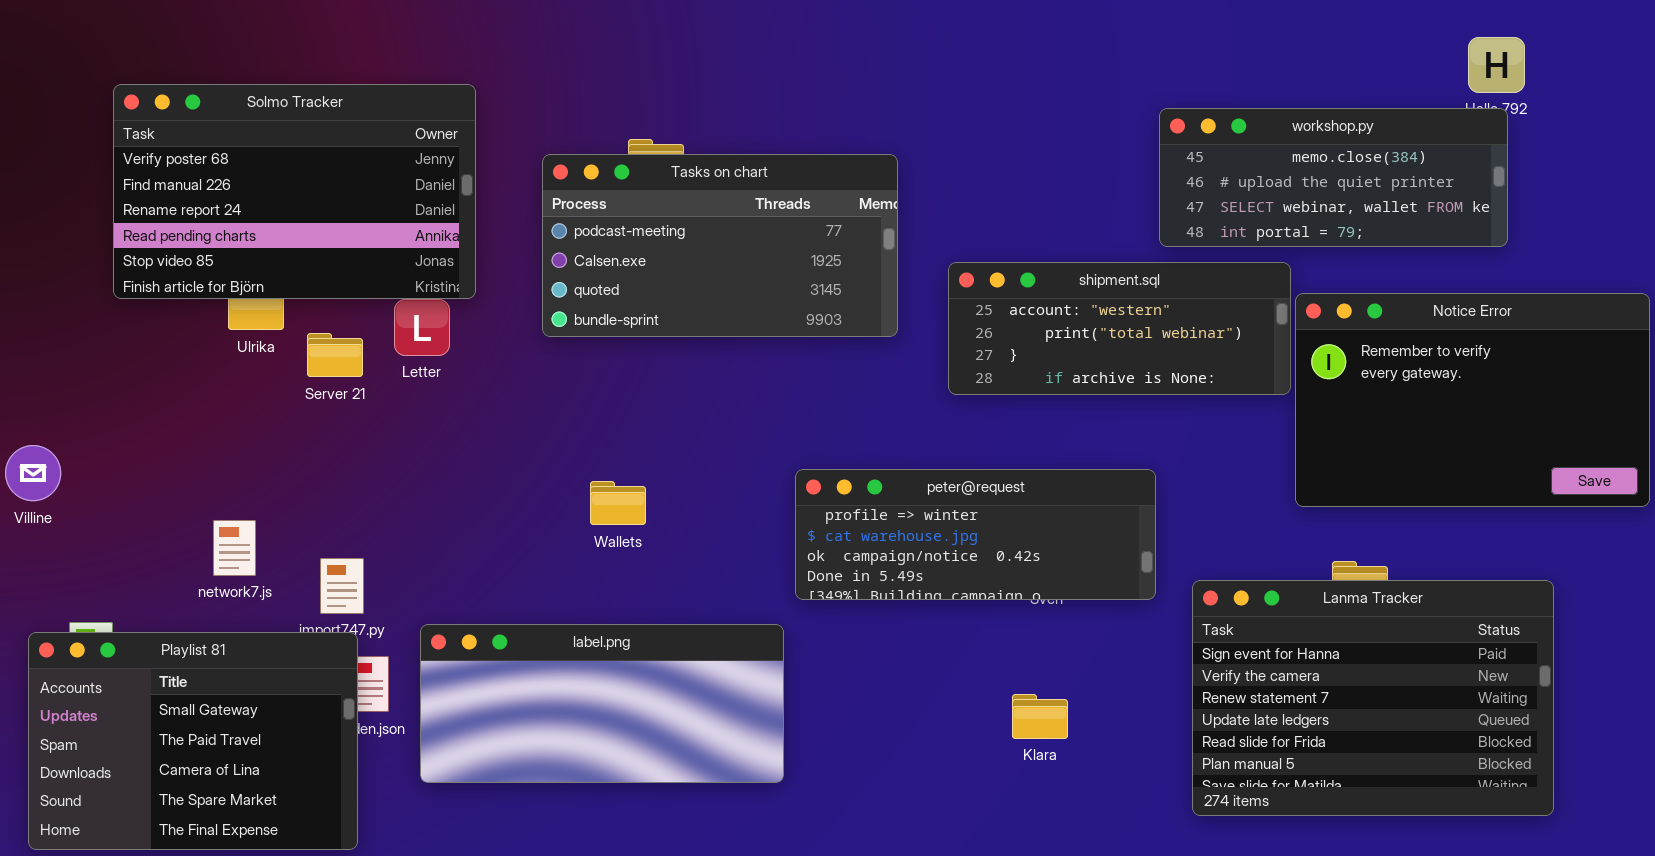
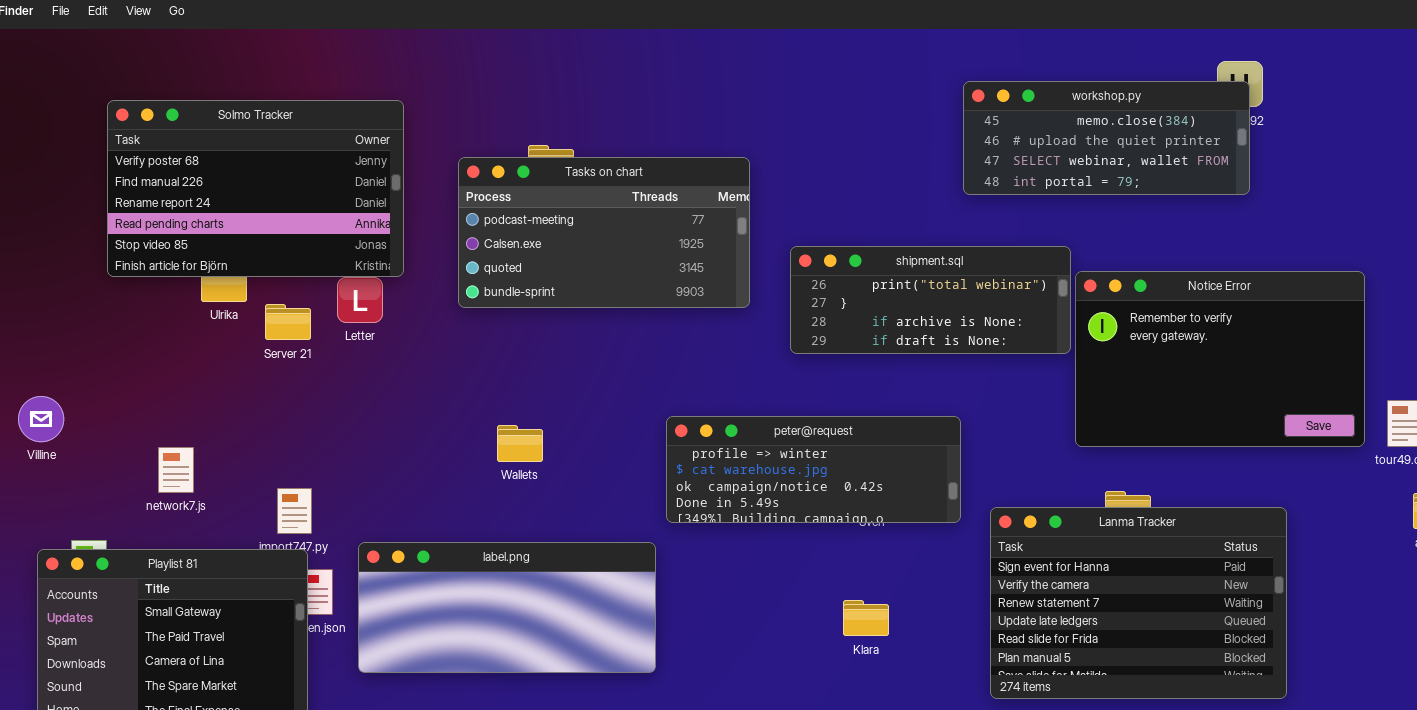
workshop.py: [1159,108,1508,247] -> [963,81,1250,195], moved
shipment.sql: [948,262,1291,395] -> [790,246,1071,354], scrolled down 1 row
network7.js: [213,520,256,576] -> [158,447,194,493], moved

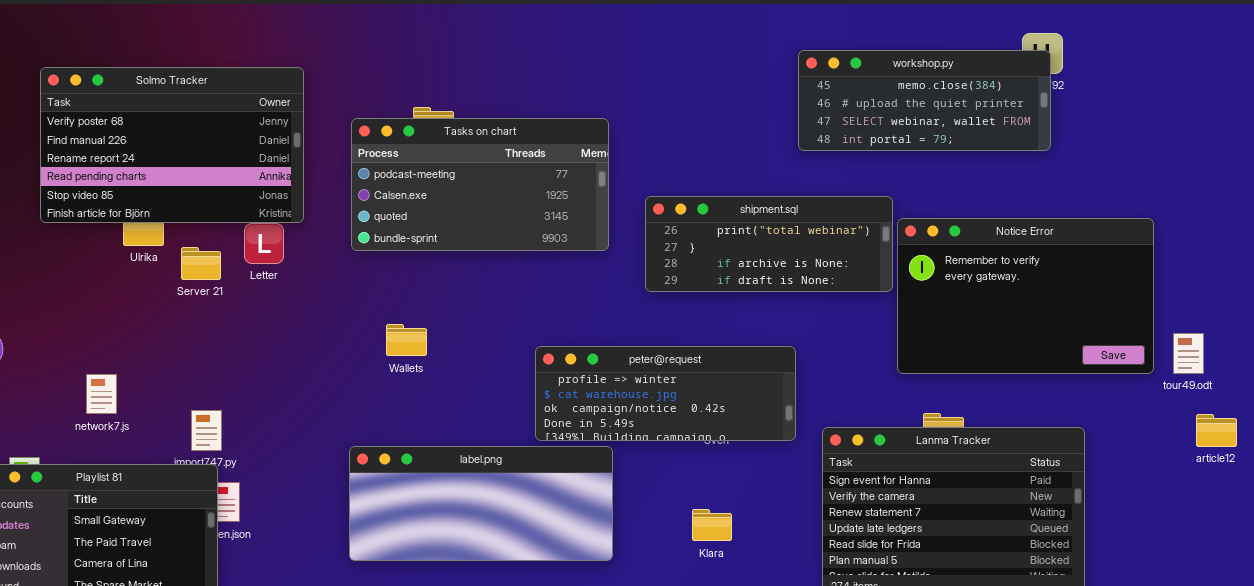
Wallets: [497,425,543,462] -> [386,324,427,356], moved
label.png: [358,542,656,673] -> [349,446,613,561], moved

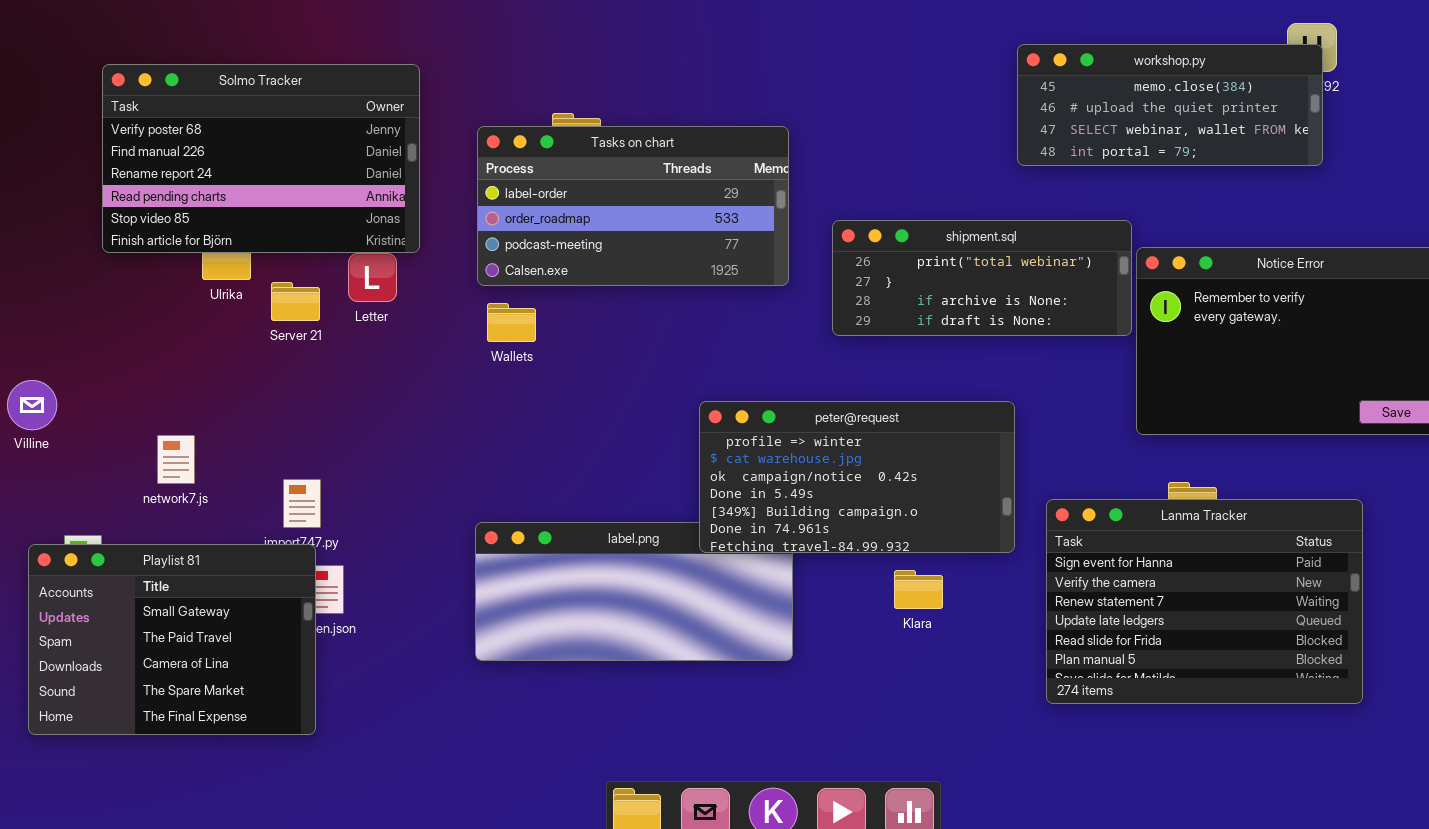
Tasks on chart: [351,118,609,251] -> [477,126,789,286], scrolled up 2 rows
Wallets: [386,324,427,356] -> [487,303,536,342], moved
peter@request: [535,346,796,441] -> [699,401,1015,553], resized
Klara: [692,509,732,541] -> [894,570,943,609], moved

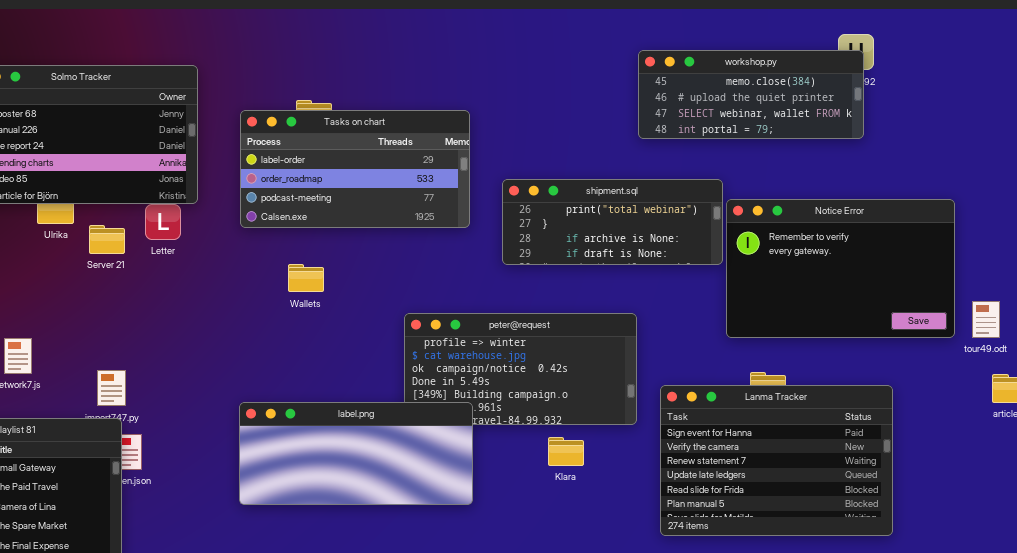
Wallets: [487,303,536,342] -> [288,264,324,292], moved
label.png: [475,522,793,661] -> [239,402,473,505], raised

